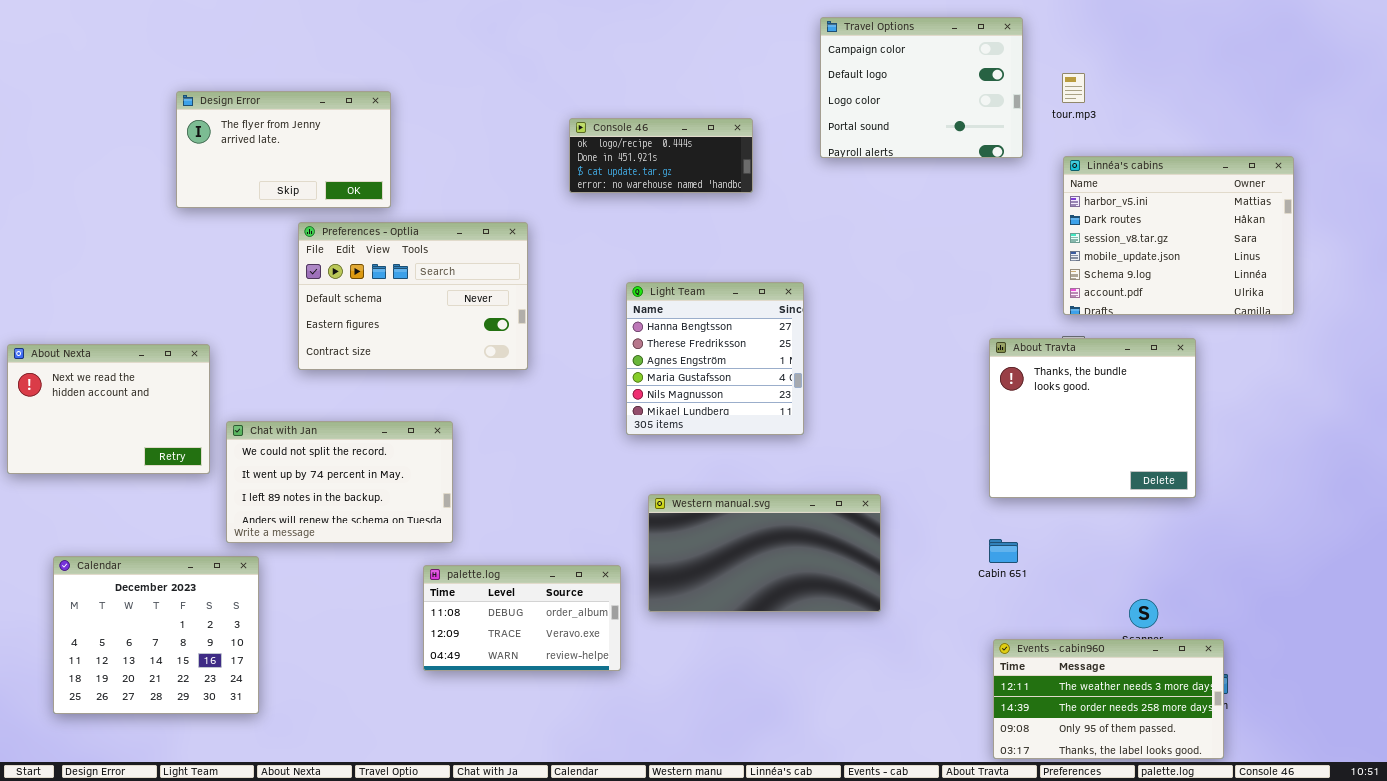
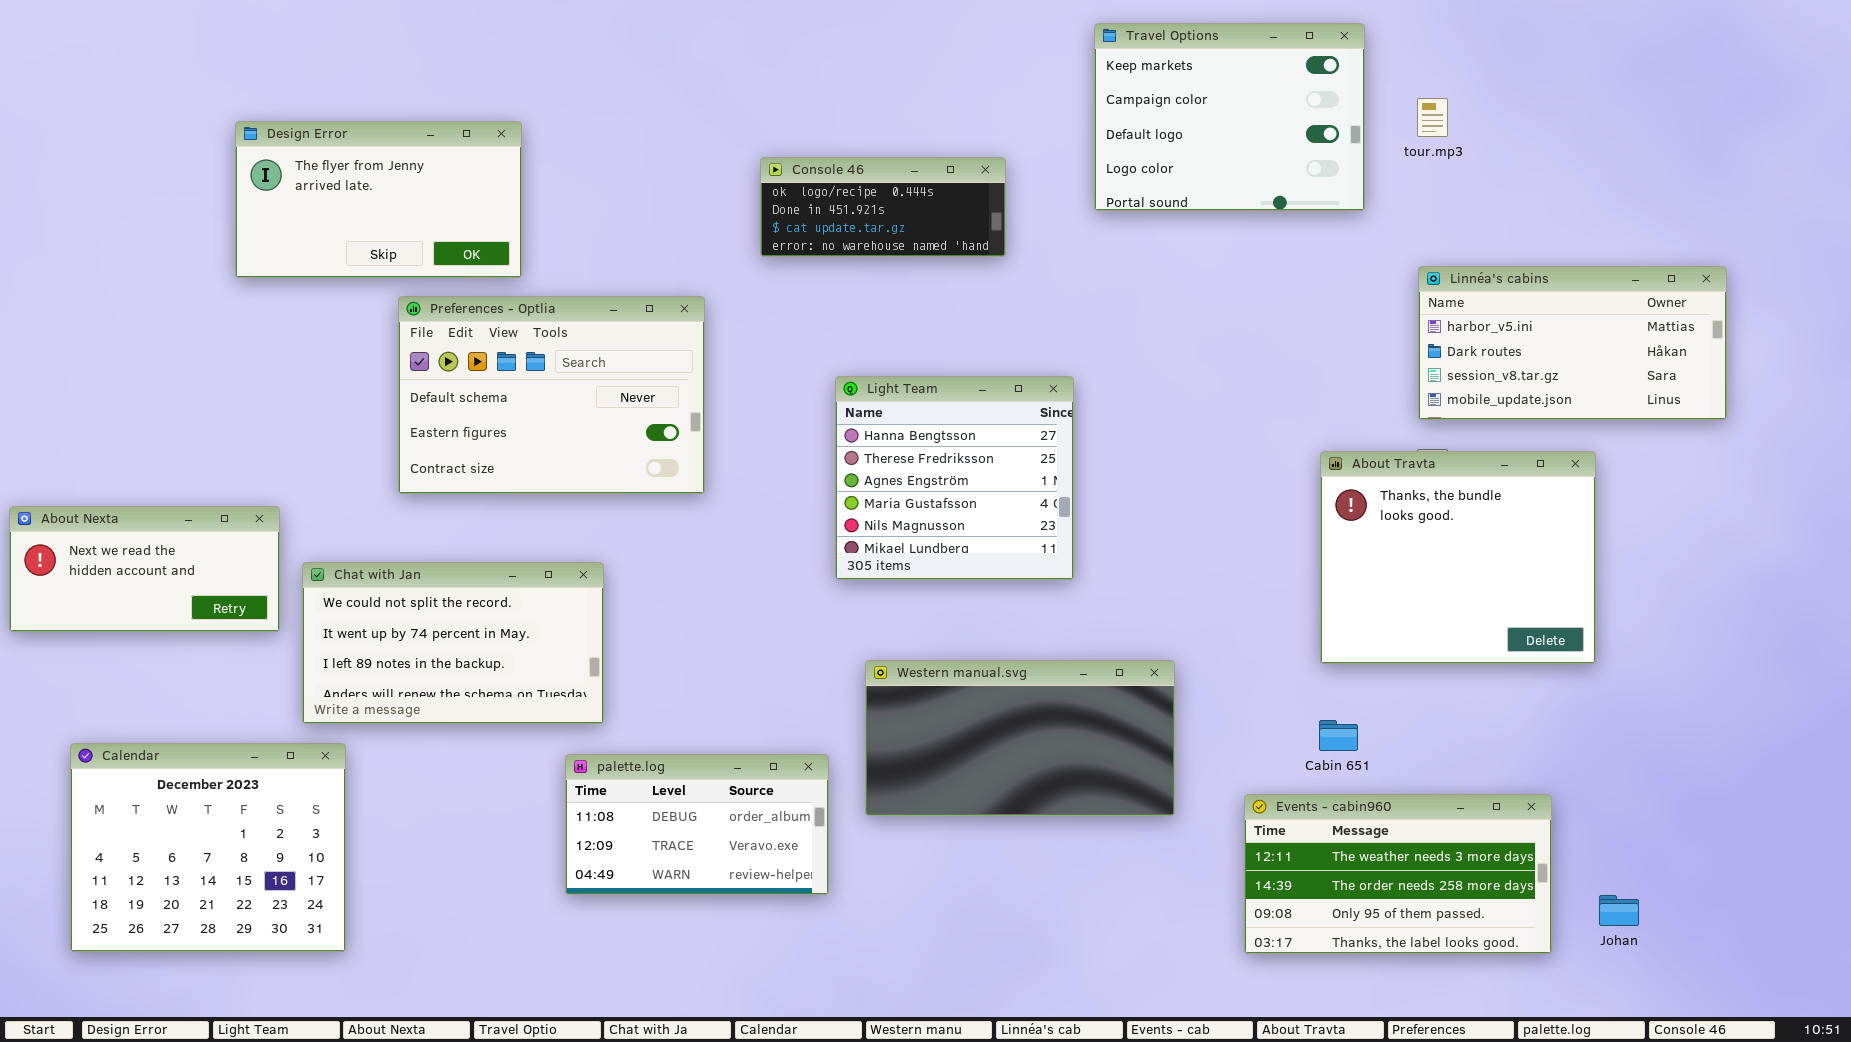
Travel Options: [820,17,1023,158] -> [1094,23,1365,211], scrolled up 1 row
Linnéa's cabins: [1063,156,1294,315] -> [1418,266,1727,420], resized
About Nexta: [7,344,210,474] -> [9,506,280,632], resized
Events - cabin960: [993,639,1224,759] -> [1244,794,1552,954], moved

